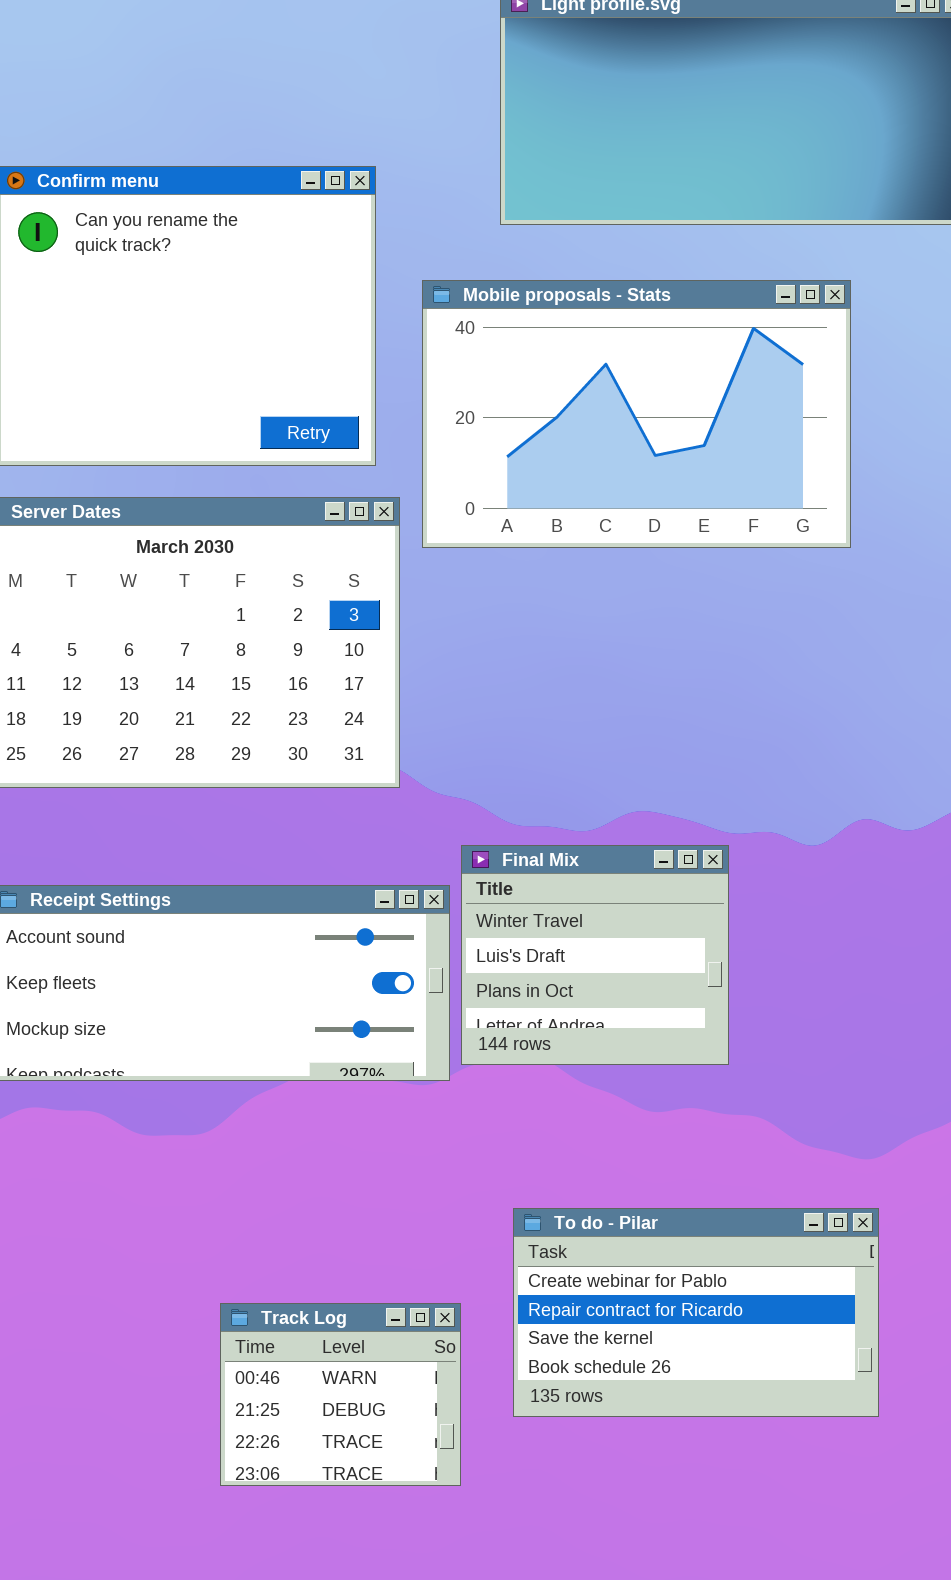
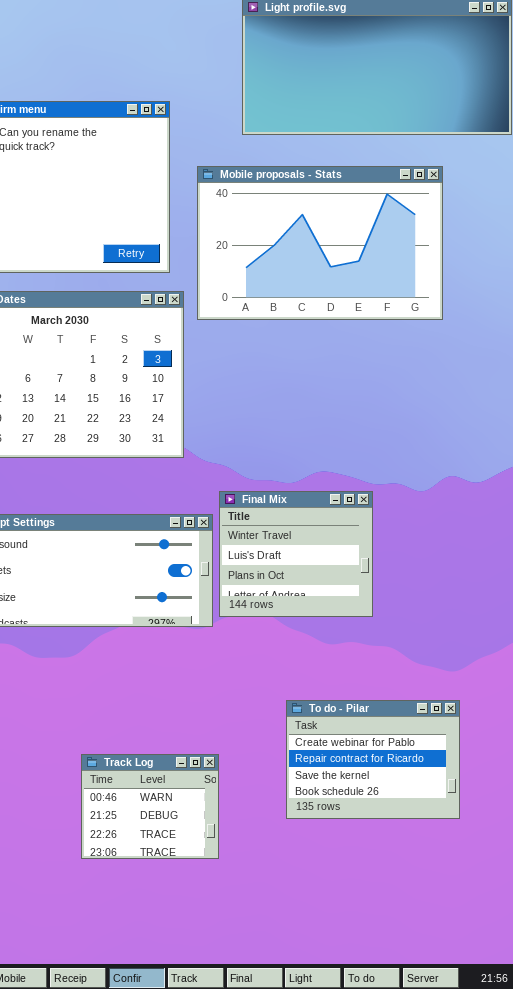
To do - Pilar: [513,1208,879,1417] -> [286,700,460,819], resized

